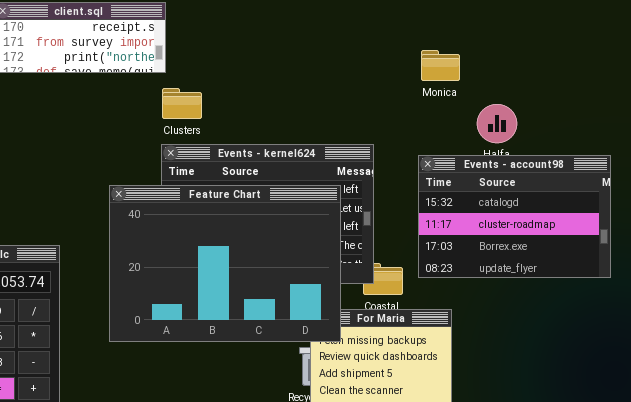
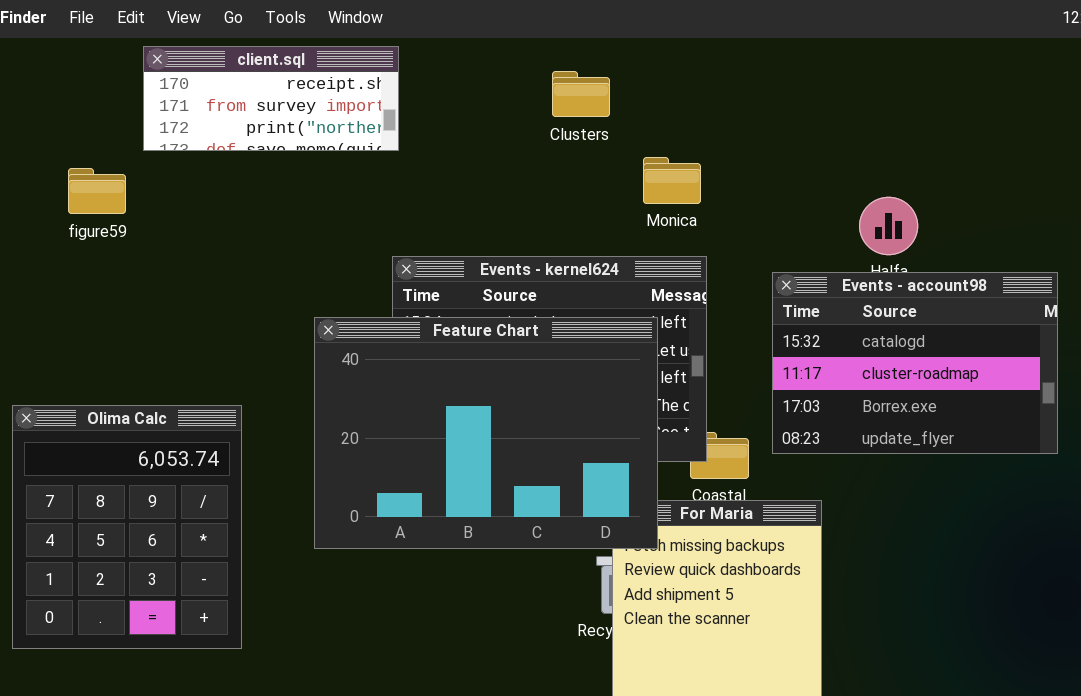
Monica: [421,50,460,81] -> [643,157,701,204], moved
Clusters: [162,88,202,119] -> [552,71,610,117], moved

